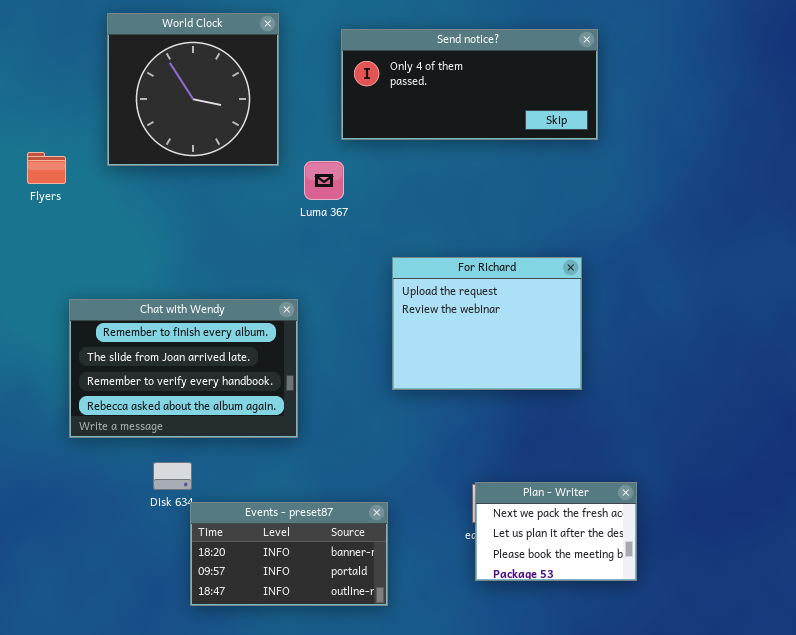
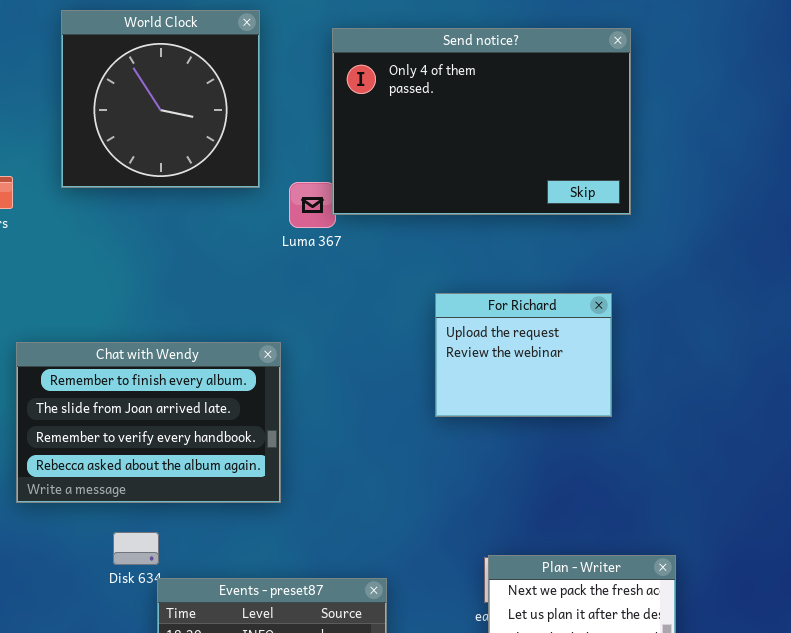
Send notice?: [341,29,598,140] -> [332,28,631,215], resized
For Richard: [392,257,582,390] -> [435,293,612,417], resized

